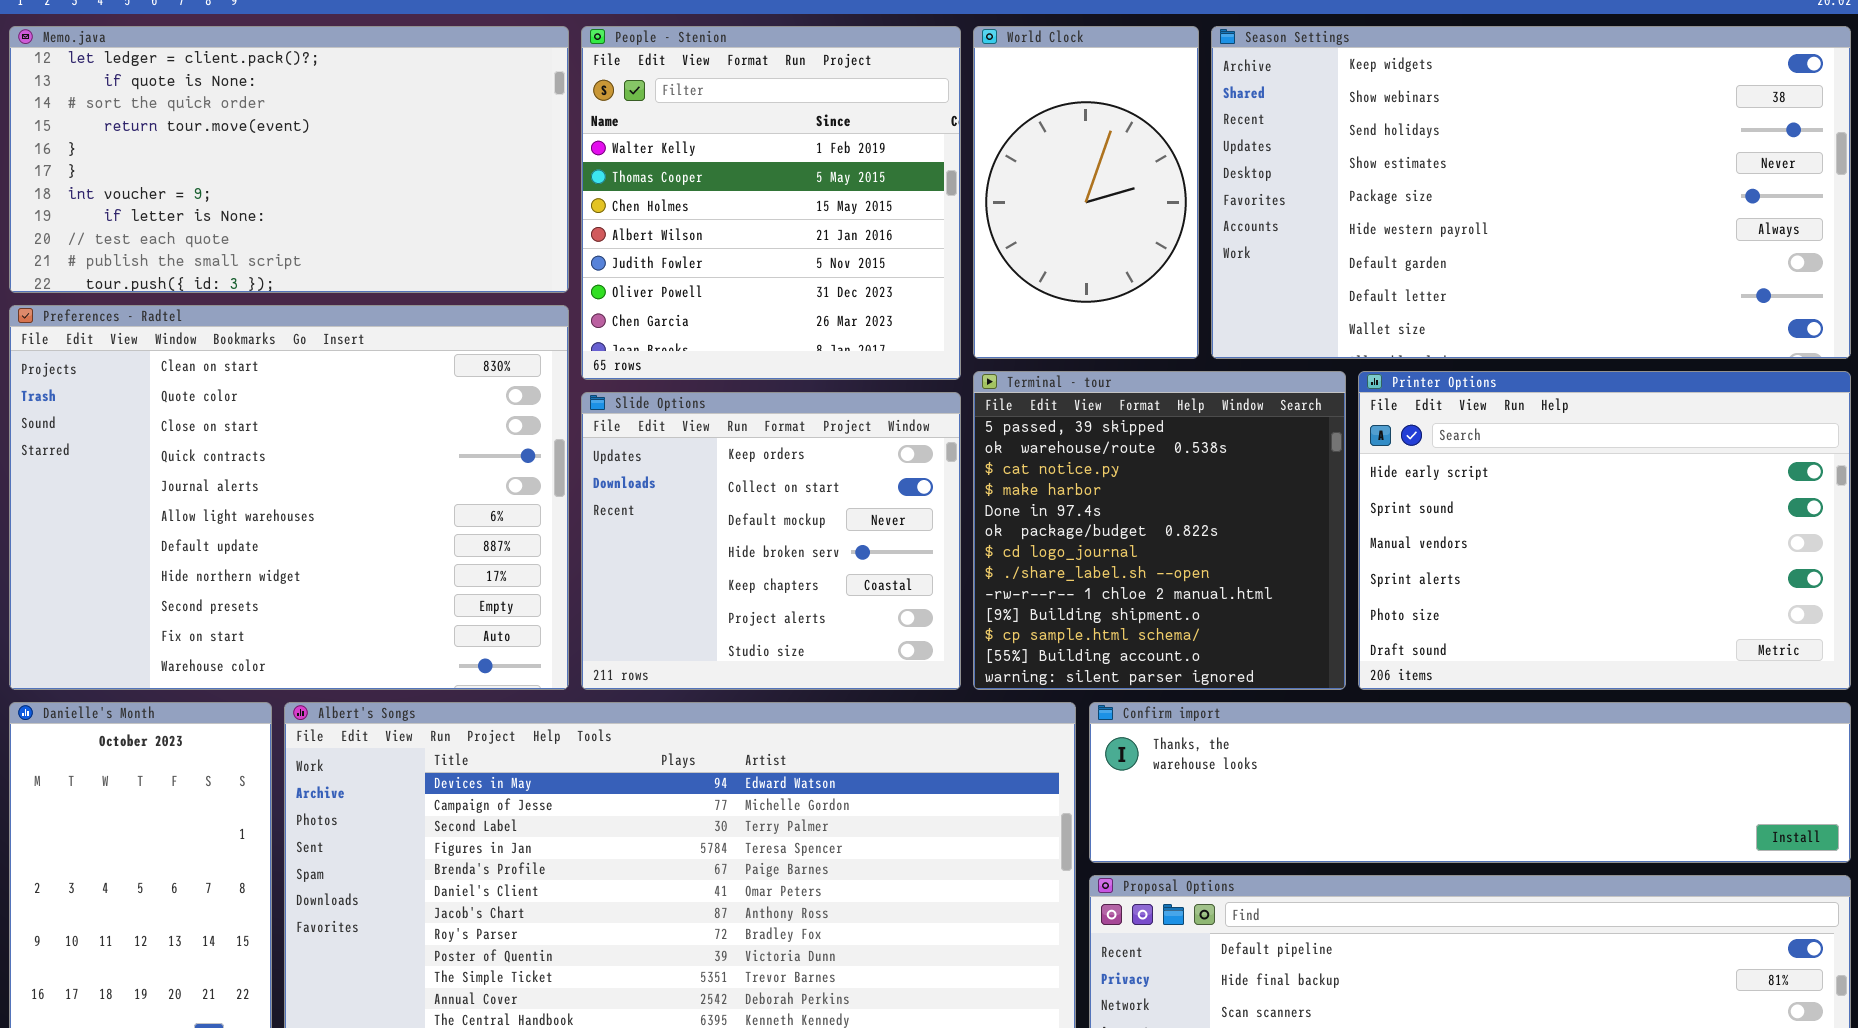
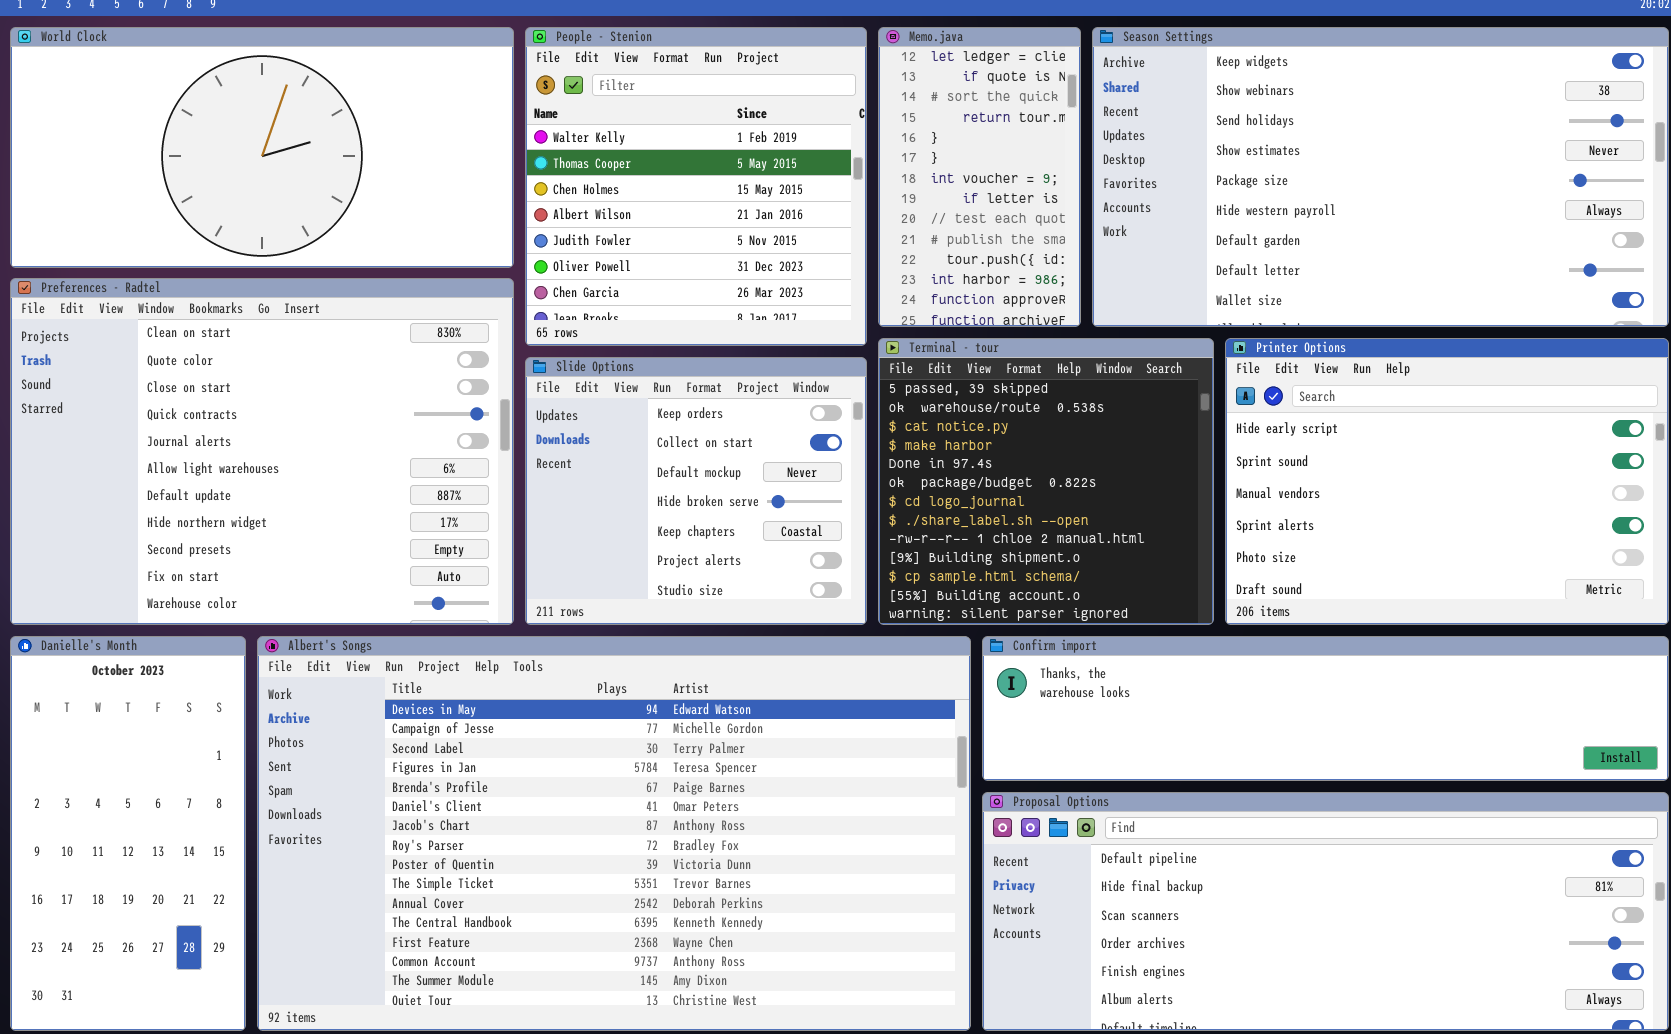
Memo.java: [9,26,569,293] -> [878,27,1081,327], moved, resized
World Clock: [973,26,1199,359] -> [10,27,514,268], moved, resized

